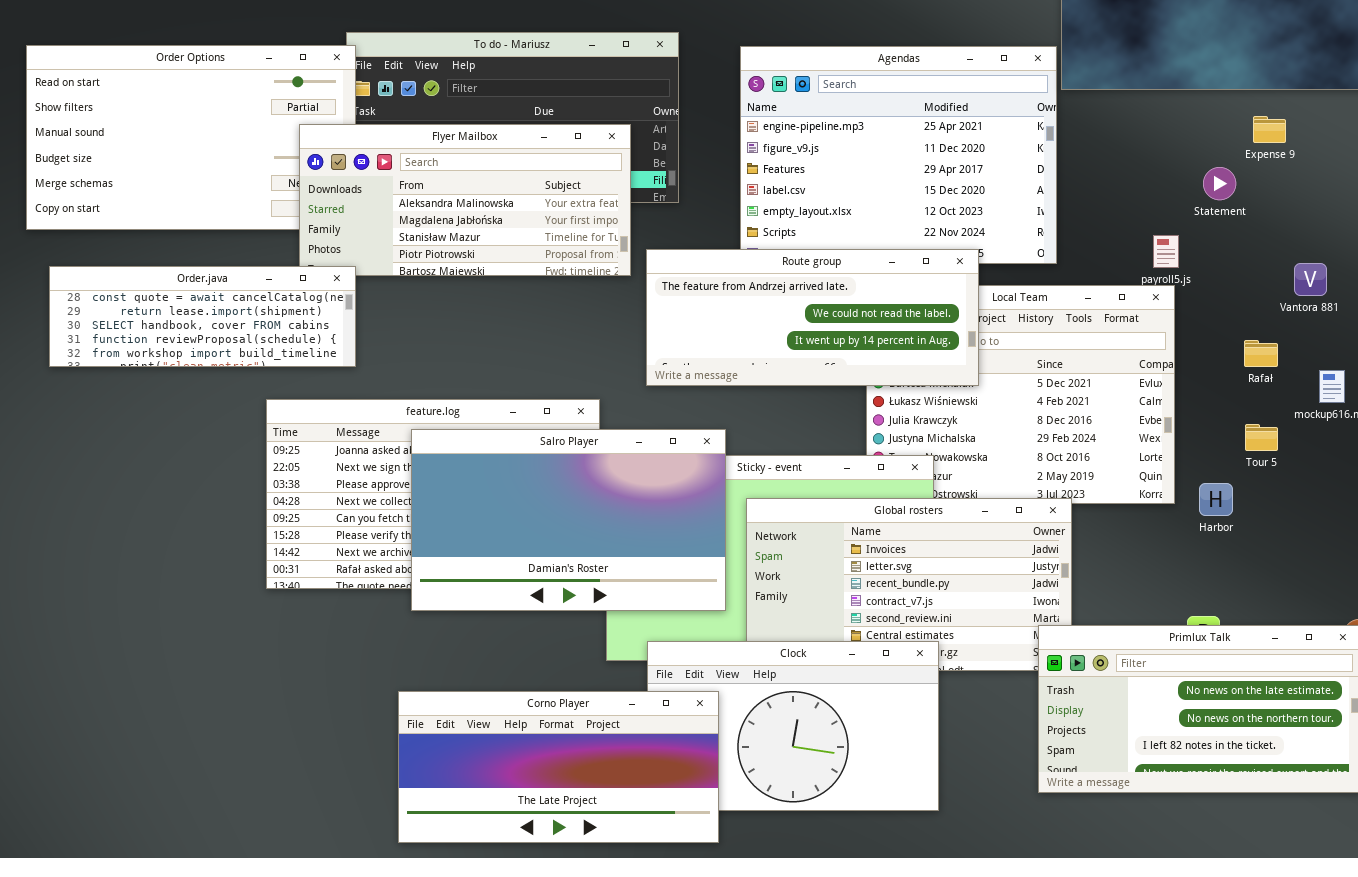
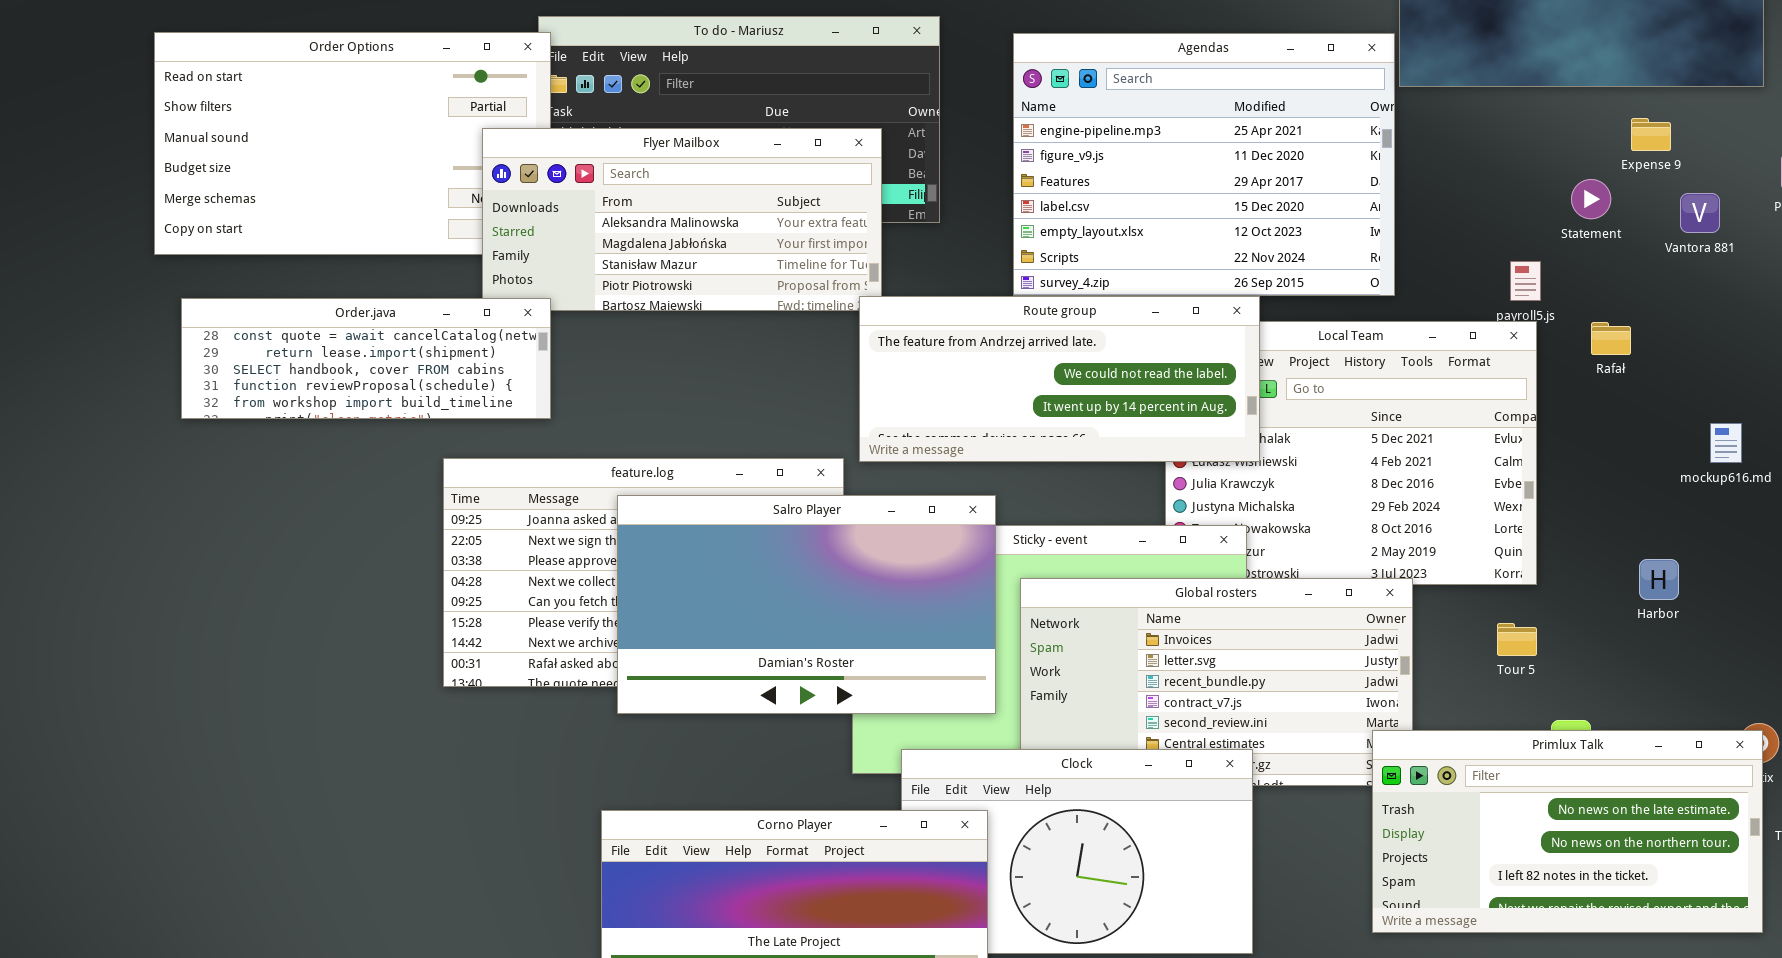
Route group: [646,249,979,386] -> [859,296,1260,462], moved
Vantora 881: [1294,263,1327,296] -> [1680,193,1720,233], moved
Rafał: [1244,340,1278,367] -> [1591,322,1631,355], moved
Tour 5: [1245,424,1278,451] -> [1497,623,1537,656], moved
Harbor: [1199,483,1233,516] -> [1639,559,1679,600], moved

